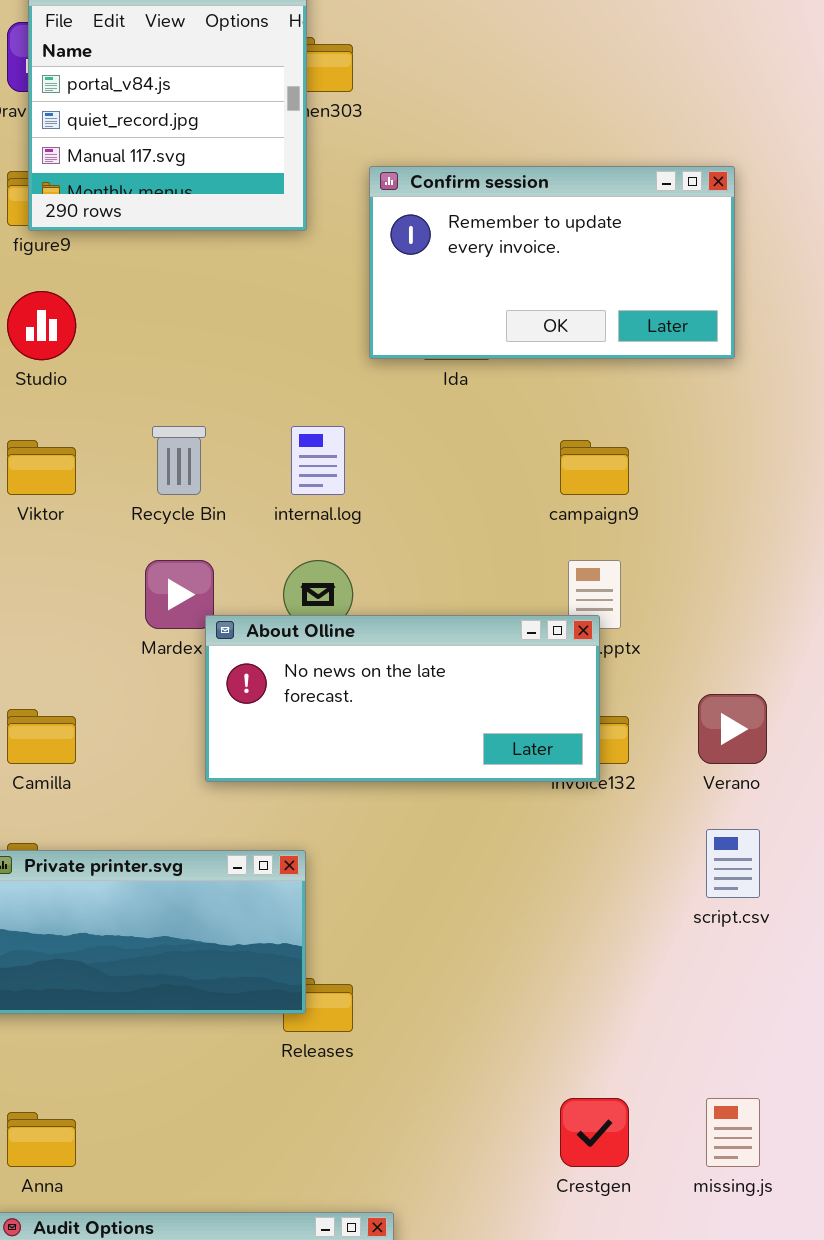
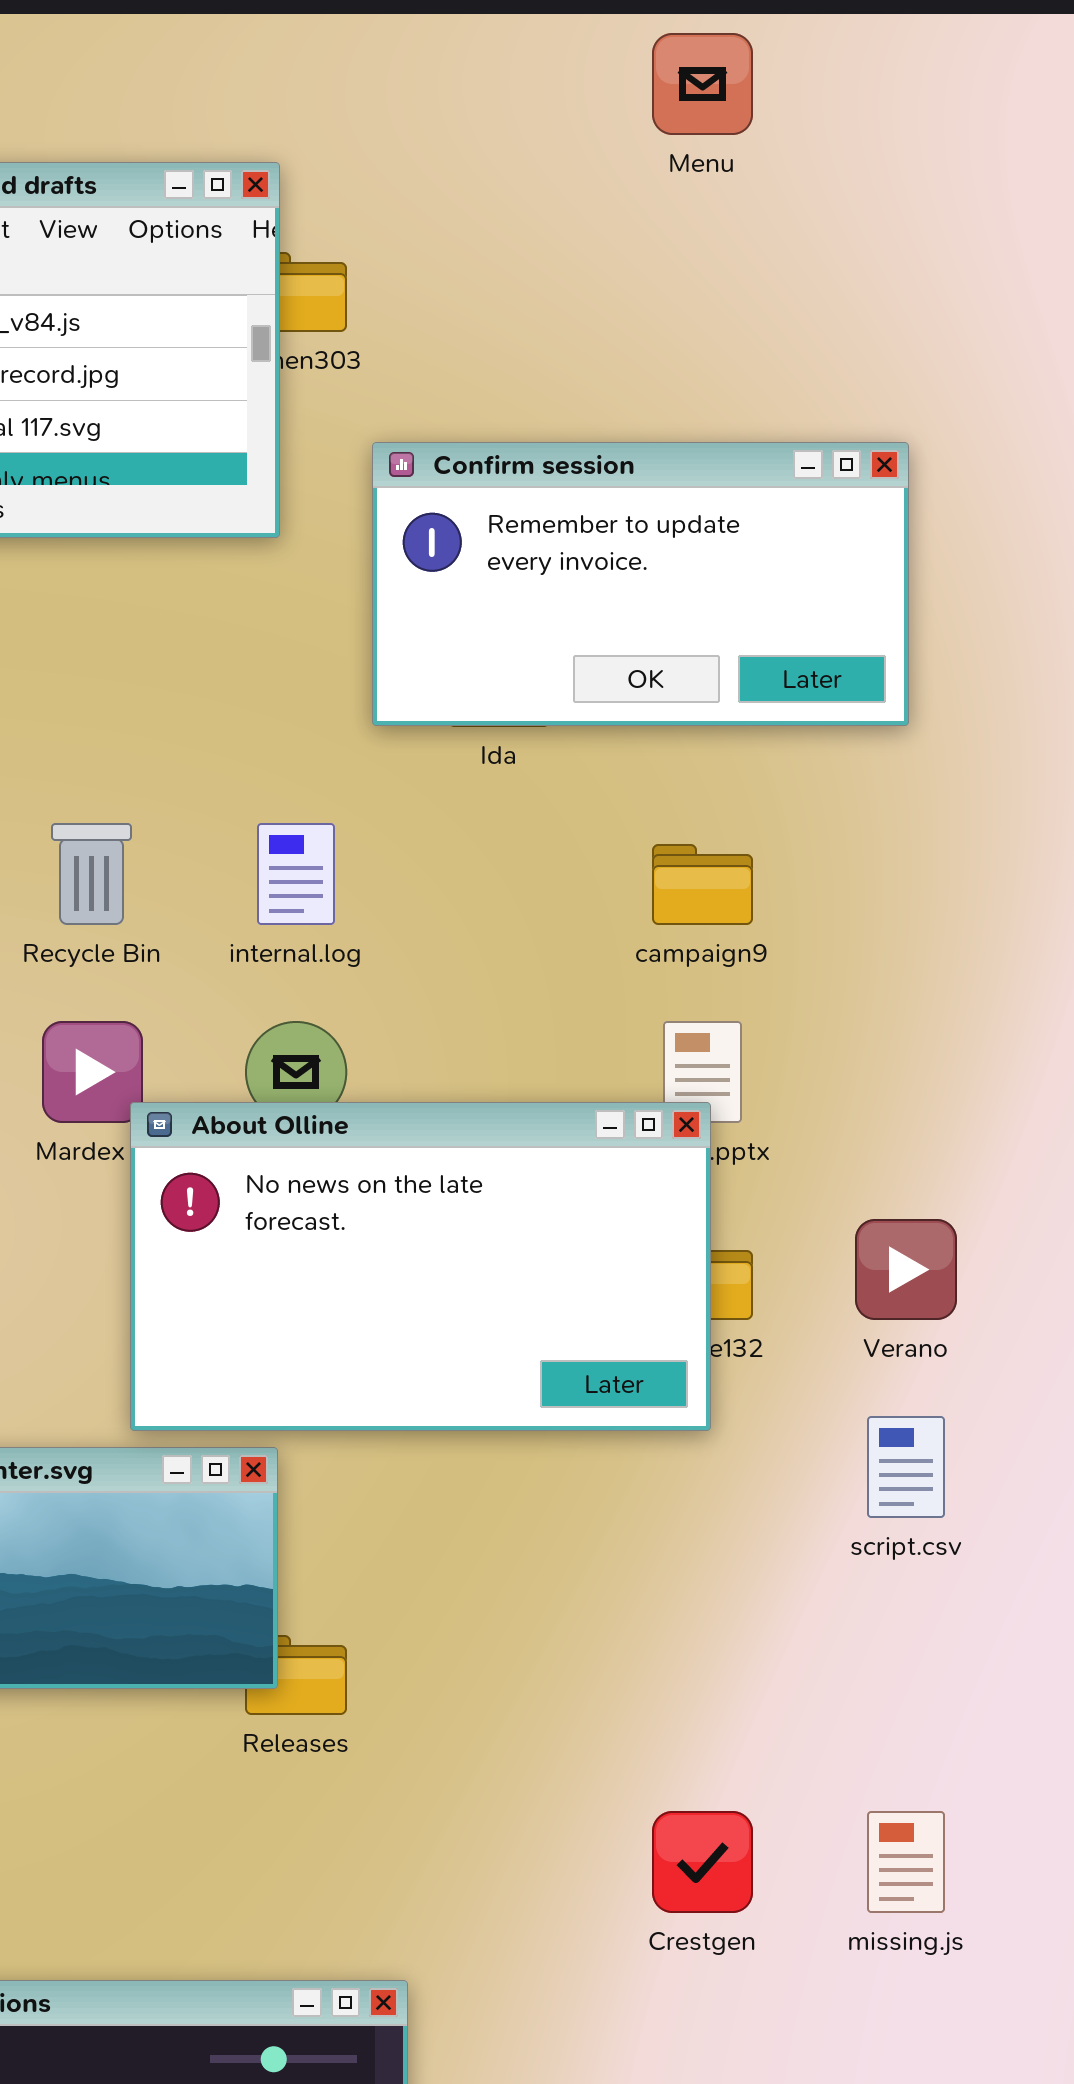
About Olline: [205,615,600,782] -> [130,1102,711,1431], resized

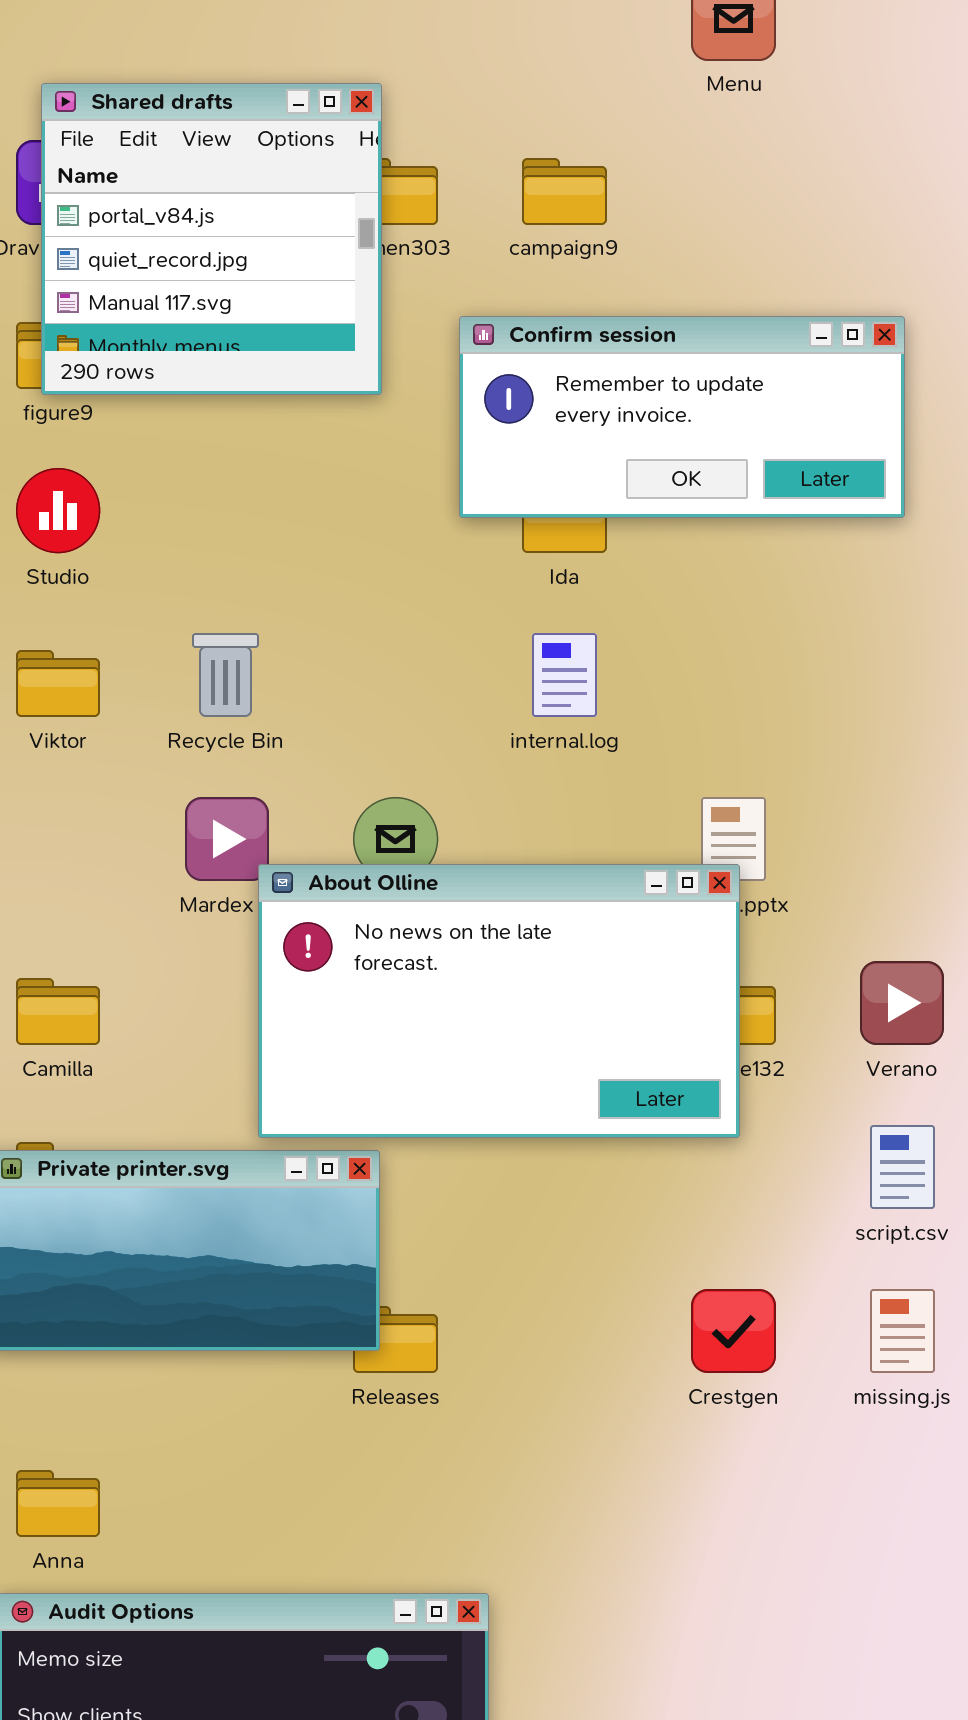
Confirm session: [372,442,909,726] -> [459,316,905,518], resized
internal.log: [257,823,335,925] -> [532,633,597,717], moved
campaign9: [652,844,753,925] -> [522,158,607,225], moved
Crestgen: [652,1811,753,1913] -> [691,1289,776,1373], moved
missing.js: [867,1811,945,1913] -> [870,1289,935,1373], moved

